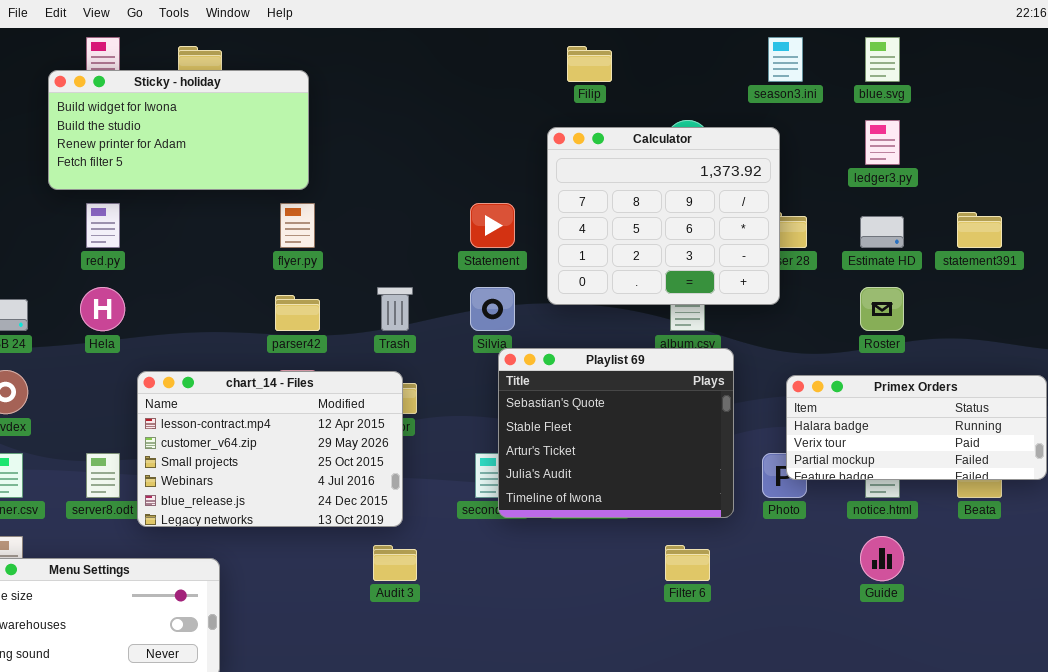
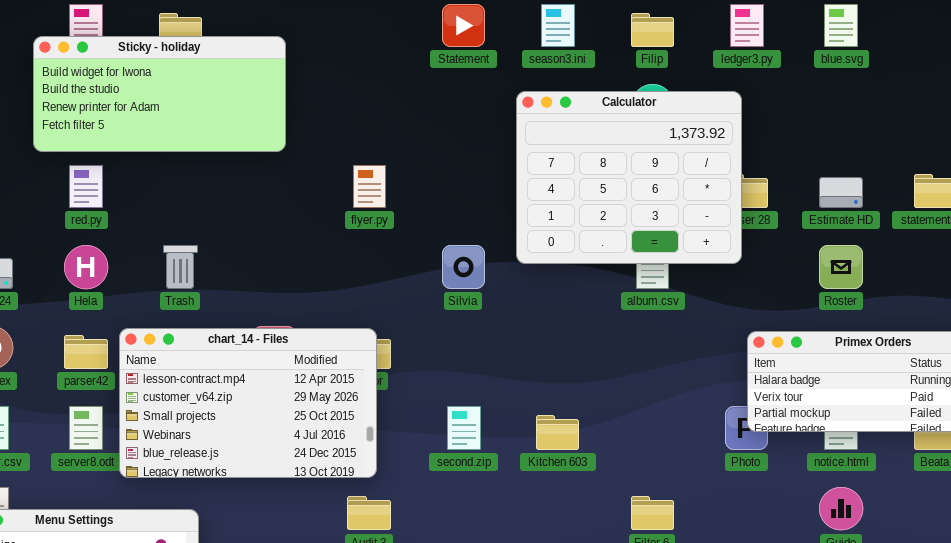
season3.ini: [768,37,803,82] -> [541,4,575,47], moved
Filip: [567,46,612,82] -> [631,13,674,47], moved
ledger3.py: [865,120,900,165] -> [730,4,764,47], moved
flyer.py: [280,203,315,248] -> [353,165,386,208], moved
Statement: [470,203,515,248] -> [442,4,485,47], moved
Trash: [377,287,413,331] -> [163,245,198,289], moved
parser42: [275,295,320,331] -> [64,335,108,369], moved
Playlist 69: [498,348,734,518] -> none, closed

